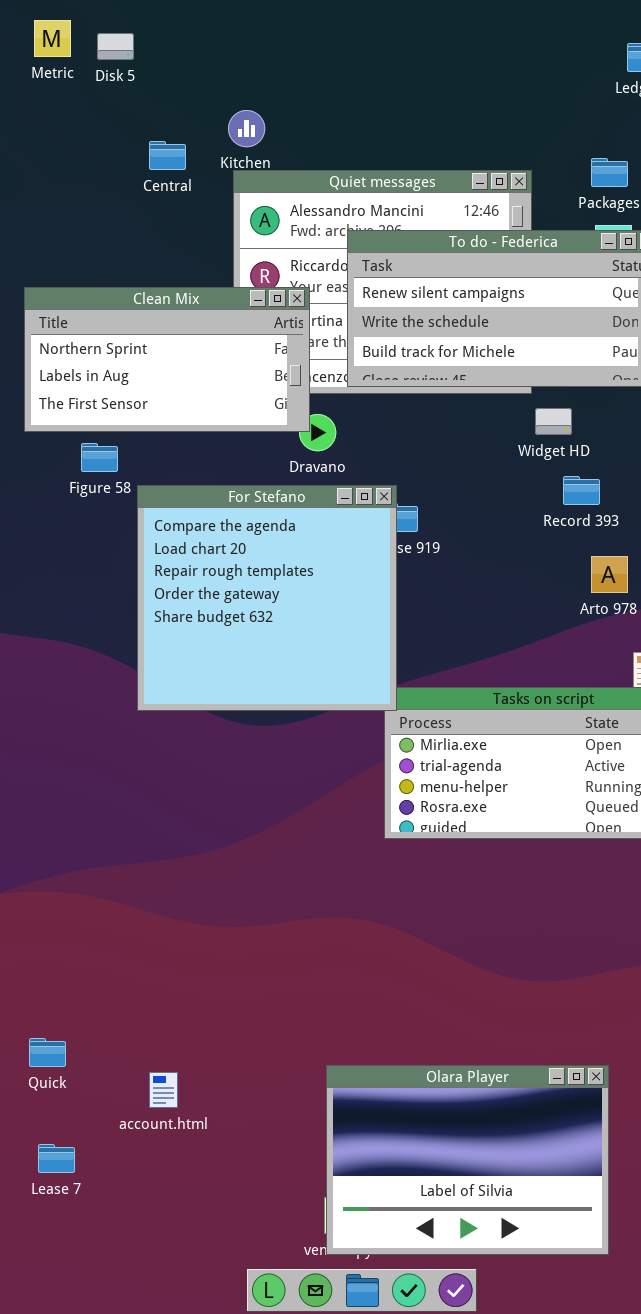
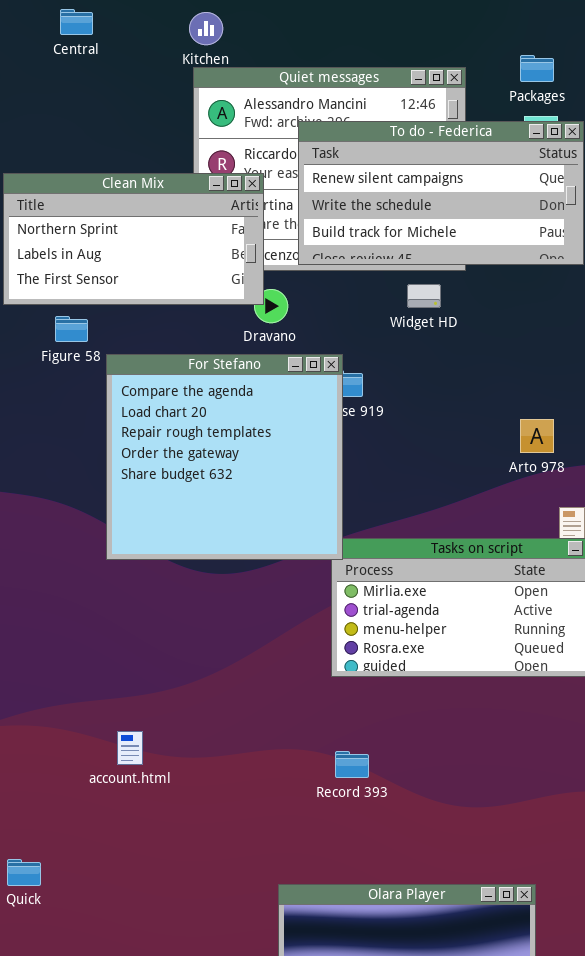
Central: [149,141,186,170] -> [60,9,93,35], moved
Widget HD: [535,408,572,435] -> [407,284,441,308], moved
Record 393: [563,476,600,505] -> [335,751,369,778], moved
account.html: [149,1072,178,1108] -> [117,731,143,765], moved

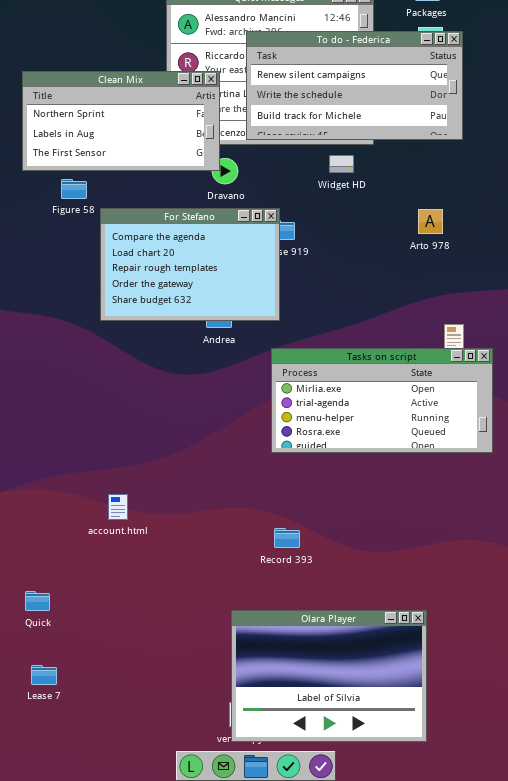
For Stefano: [106,354,343,560] -> [100,208,280,321], resized
Arto 978: [520,419,554,453] -> [418,209,443,234], moved
Record 393: [335,751,369,778] -> [274,528,300,548], moved

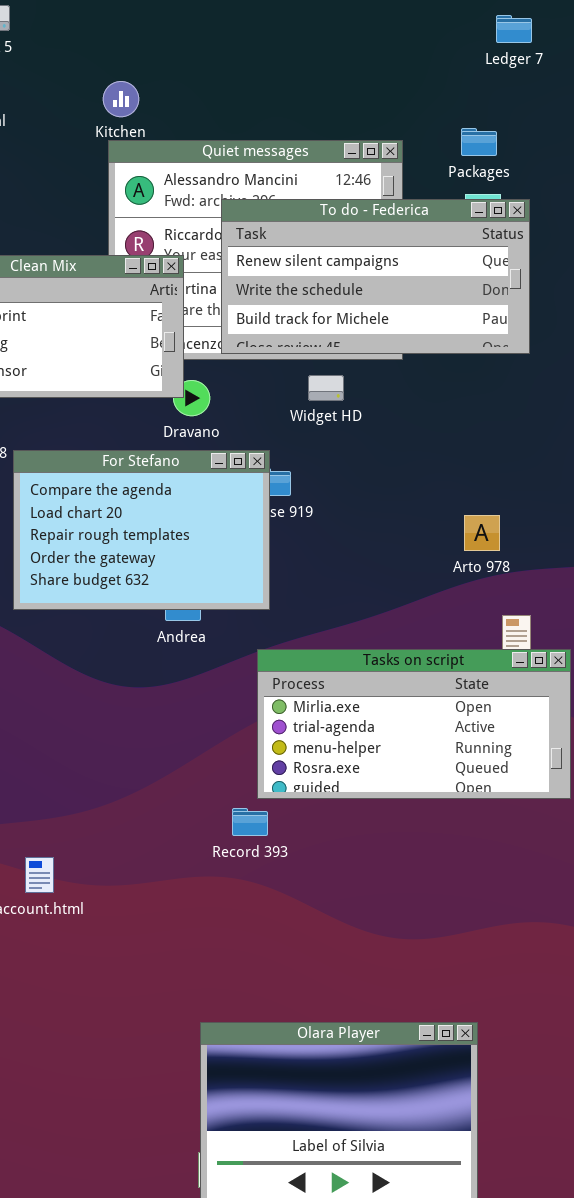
Widget HD: [329,155,354,173] -> [308,375,344,401], moved
Arto 978: [418,209,443,234] -> [464,515,500,551], moved
Record 393: [274,528,300,548] -> [232,808,268,836], moved

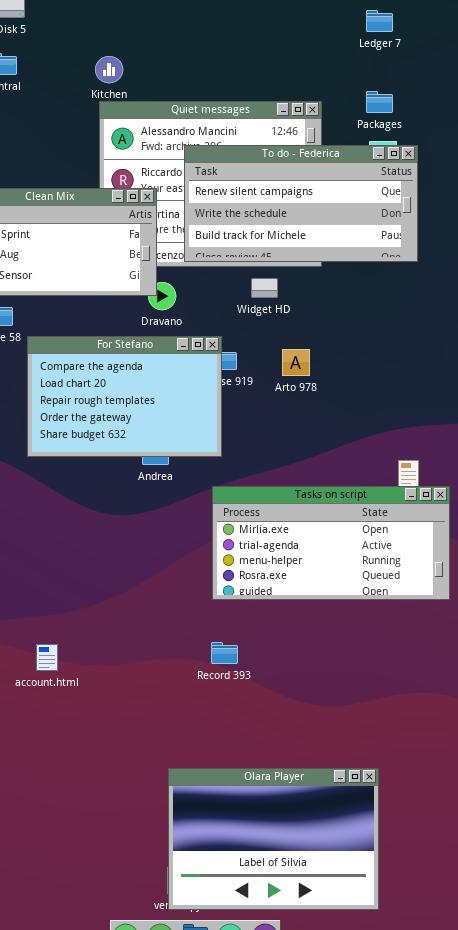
Ledger 7: [496,15,532,43] -> [366,10,393,32], moved
Arto 978: [464,515,500,551] -> [282,349,310,376], moved
Record 393: [232,808,268,836] -> [211,642,238,664], moved

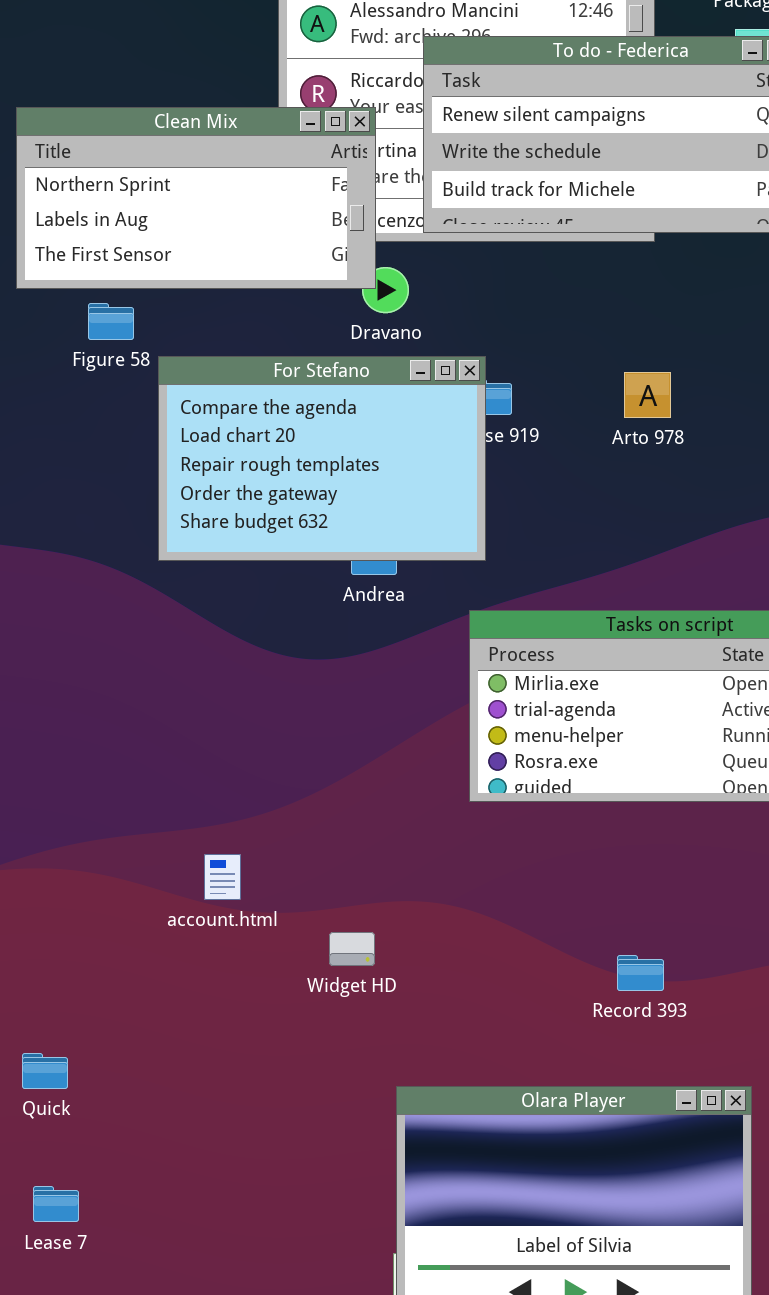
Widget HD: [251,278,278,298] -> [329,932,375,966], moved
Arto 978: [282,349,310,376] -> [624,372,671,418], moved
Record 393: [211,642,238,664] -> [617,955,664,991], moved
account.html: [36,644,58,671] -> [204,854,241,900], moved

